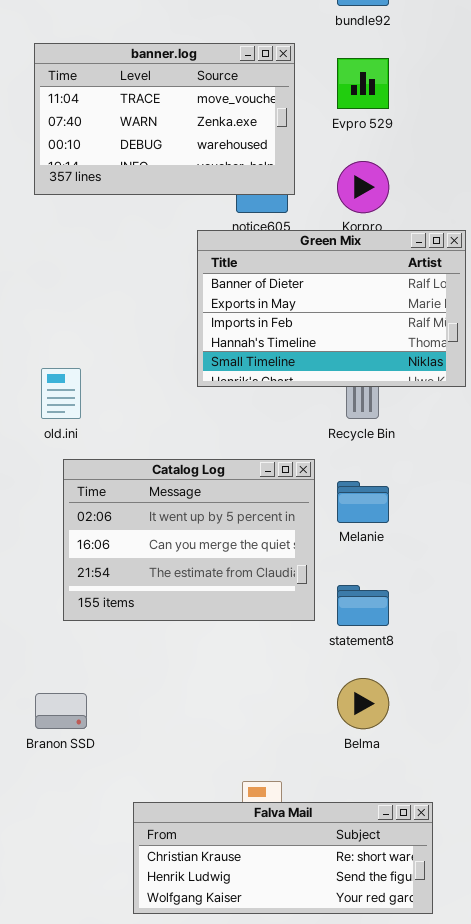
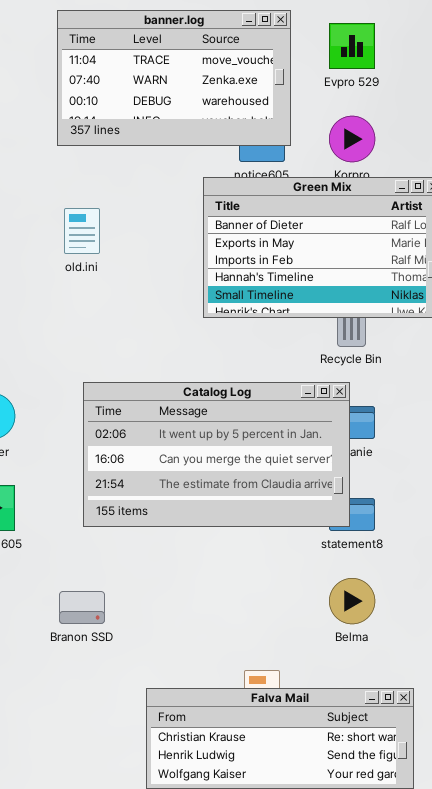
old.ini: [41,368,81,419] -> [64,208,100,254], moved
Catalog Log: [63,459,315,621] -> [83,382,350,527], resized

